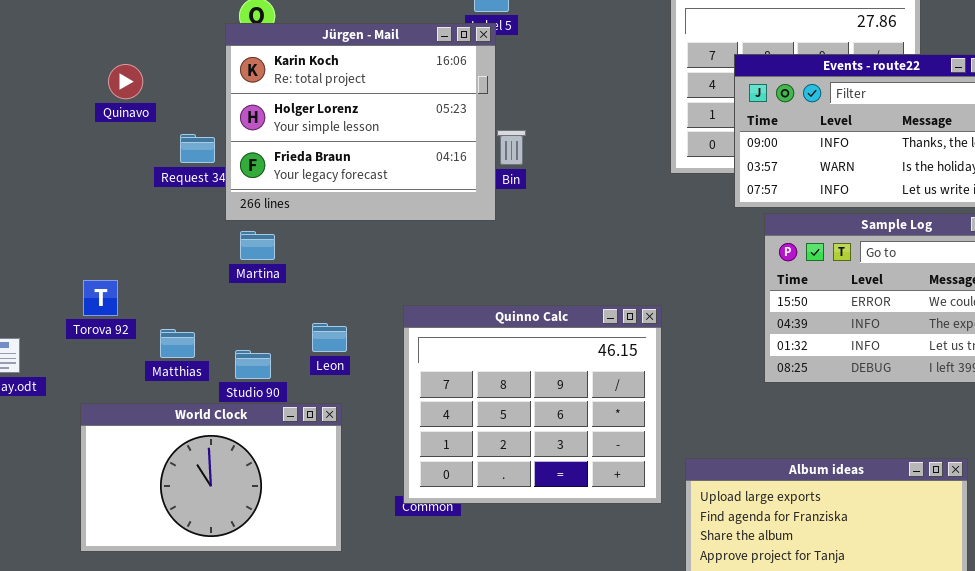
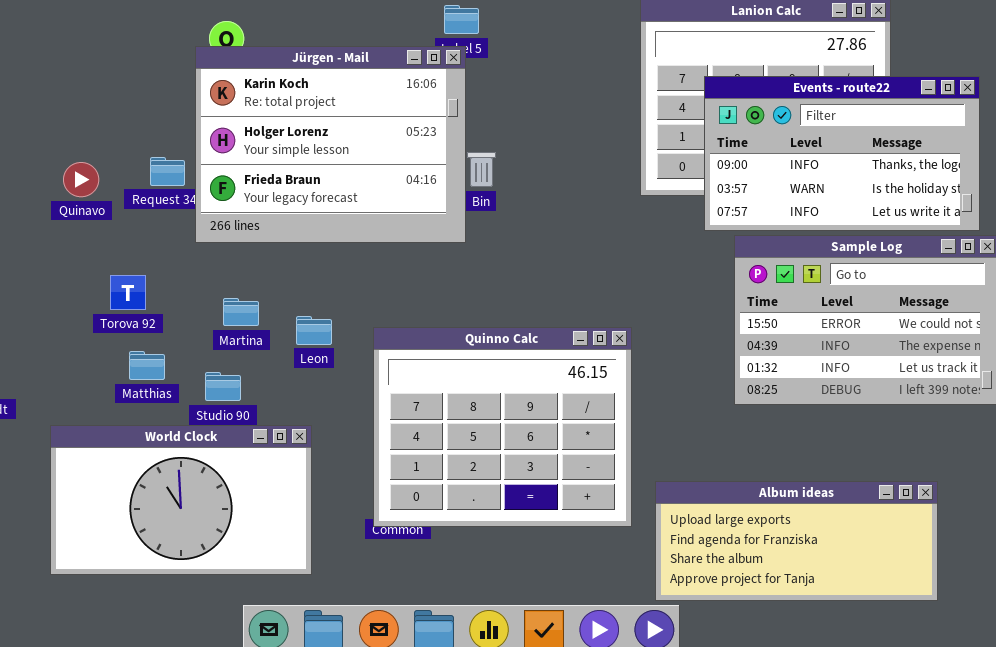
Quinavo: [108,64,143,99] -> [63,162,99,197], moved
Martina: [240,231,275,260] -> [223,298,259,326], moved
Torova 92: [83,280,118,316] -> [110,275,146,310], moved
Leon: [312,323,347,352] -> [296,316,332,345], moved

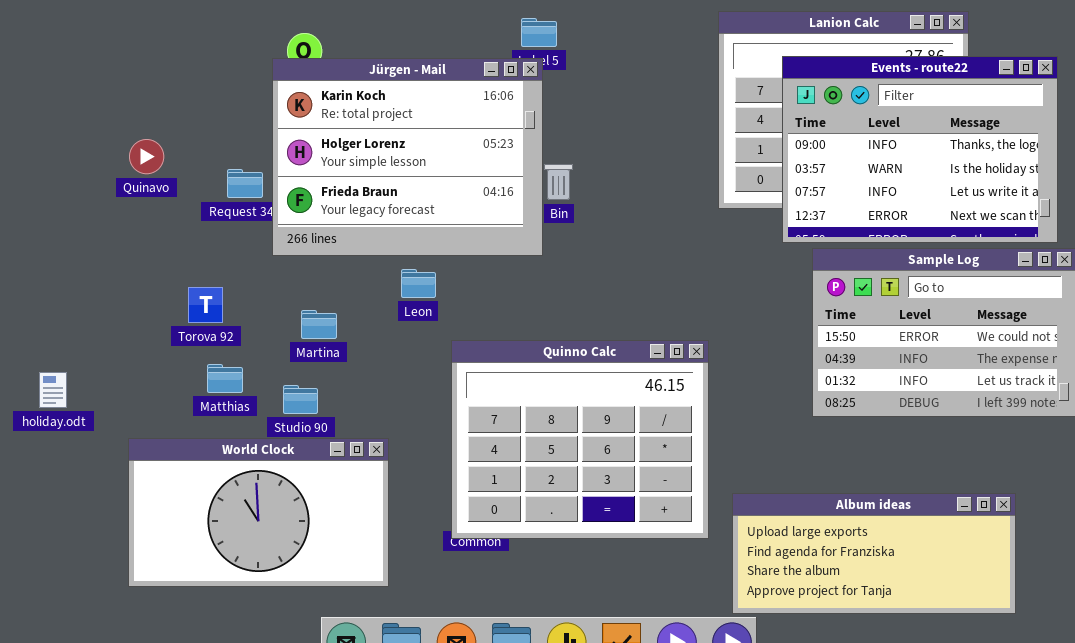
Events - route22: [704,76,980,231] -> [782,56,1058,243], resized
Quinavo: [63,162,99,197] -> [129,139,164,174], moved
Leon: [296,316,332,345] -> [401,269,436,298], moved

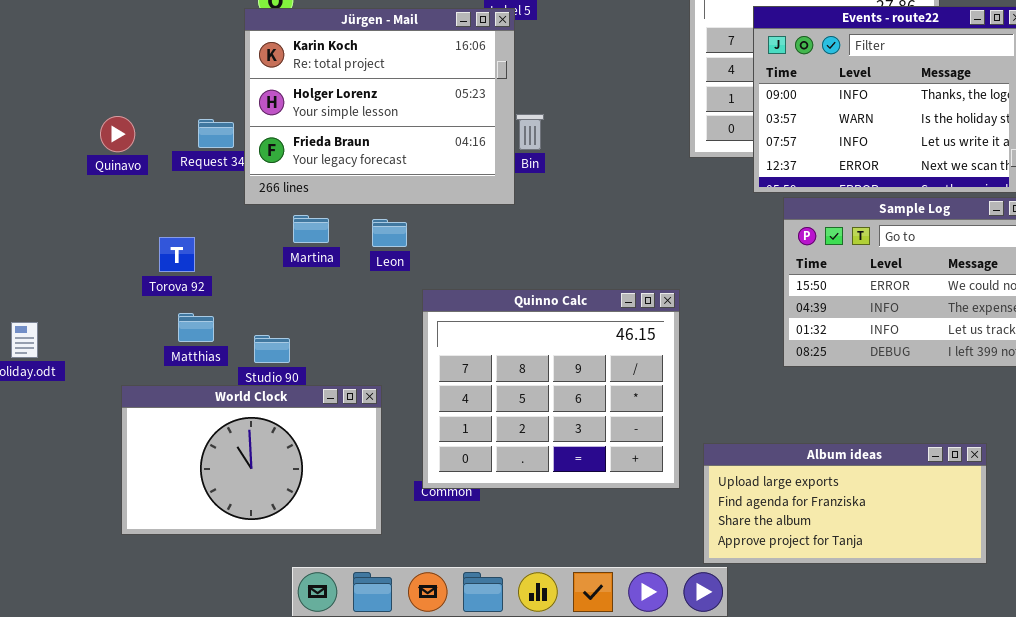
Quinavo: [129,139,164,174] -> [100,116,135,152], moved
Martina: [301,310,337,339] -> [293,215,329,243], moved
World Clock: [128,438,389,587] -> [121,385,382,535], moved

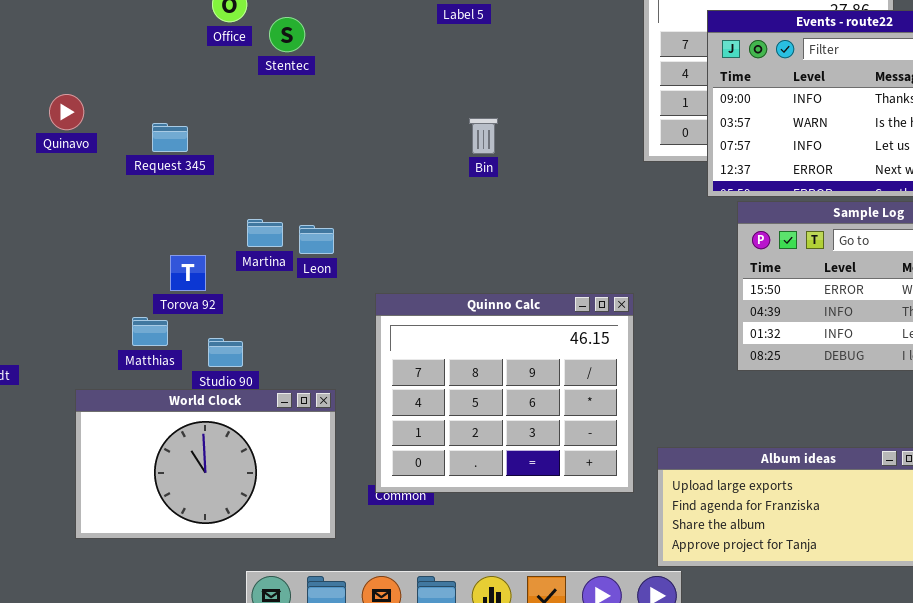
Jürgen - Mail: [244,8,515,205] -> none, closed
Quinavo: [100,116,135,152] -> [49,94,84,130], moved
Leon: [372,219,407,247] -> [299,225,334,254], moved
Torova 92: [159,237,195,272] -> [170,255,206,291], moved

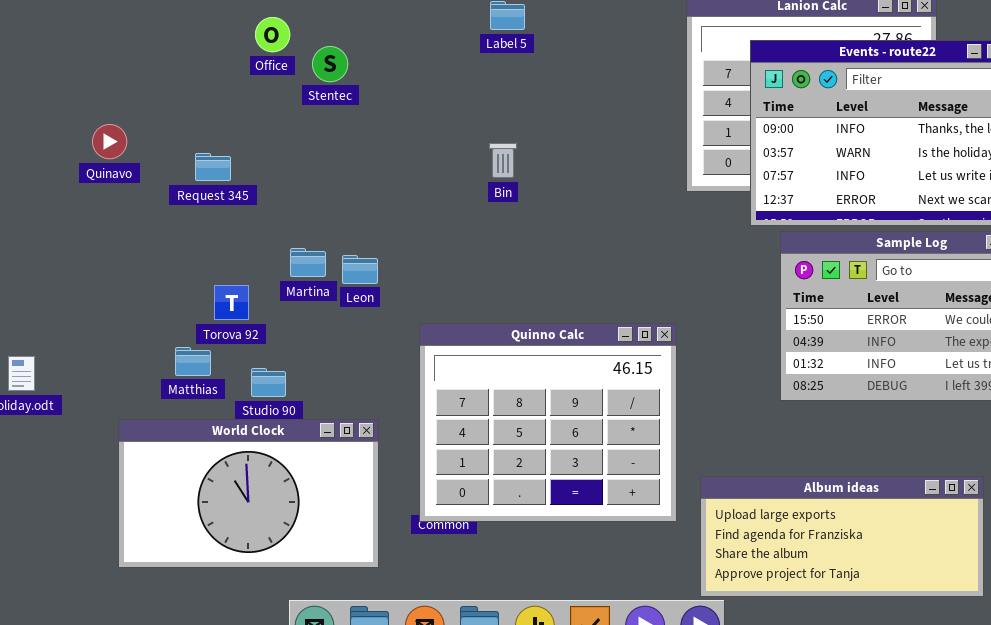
Bin: [469,118,498,154] -> [489,143,517,178], moved

